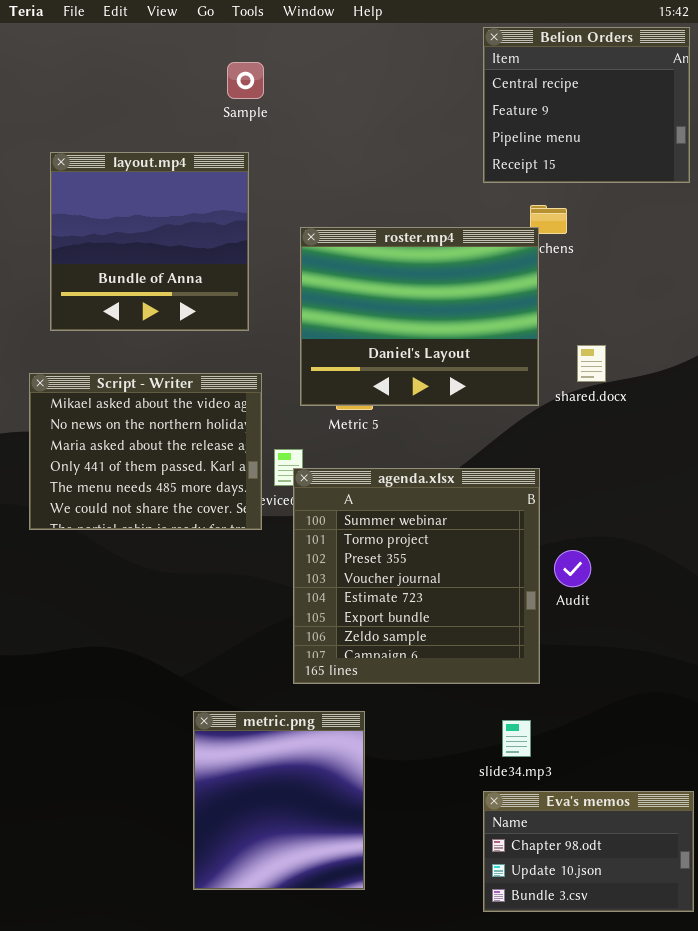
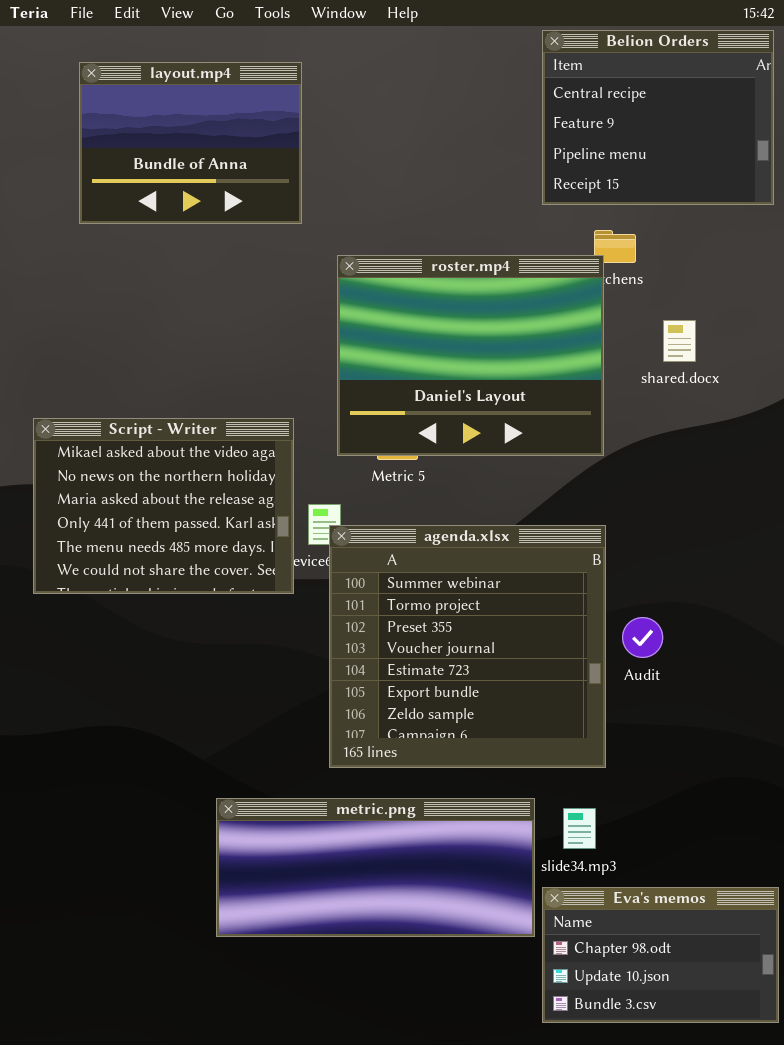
layout.mp4: [50,152,249,331] -> [79,62,302,224], moved, resized
shared.docx: [577,345,606,382] -> [663,320,696,362], moved
metric.png: [193,711,365,890] -> [216,798,535,937], resized

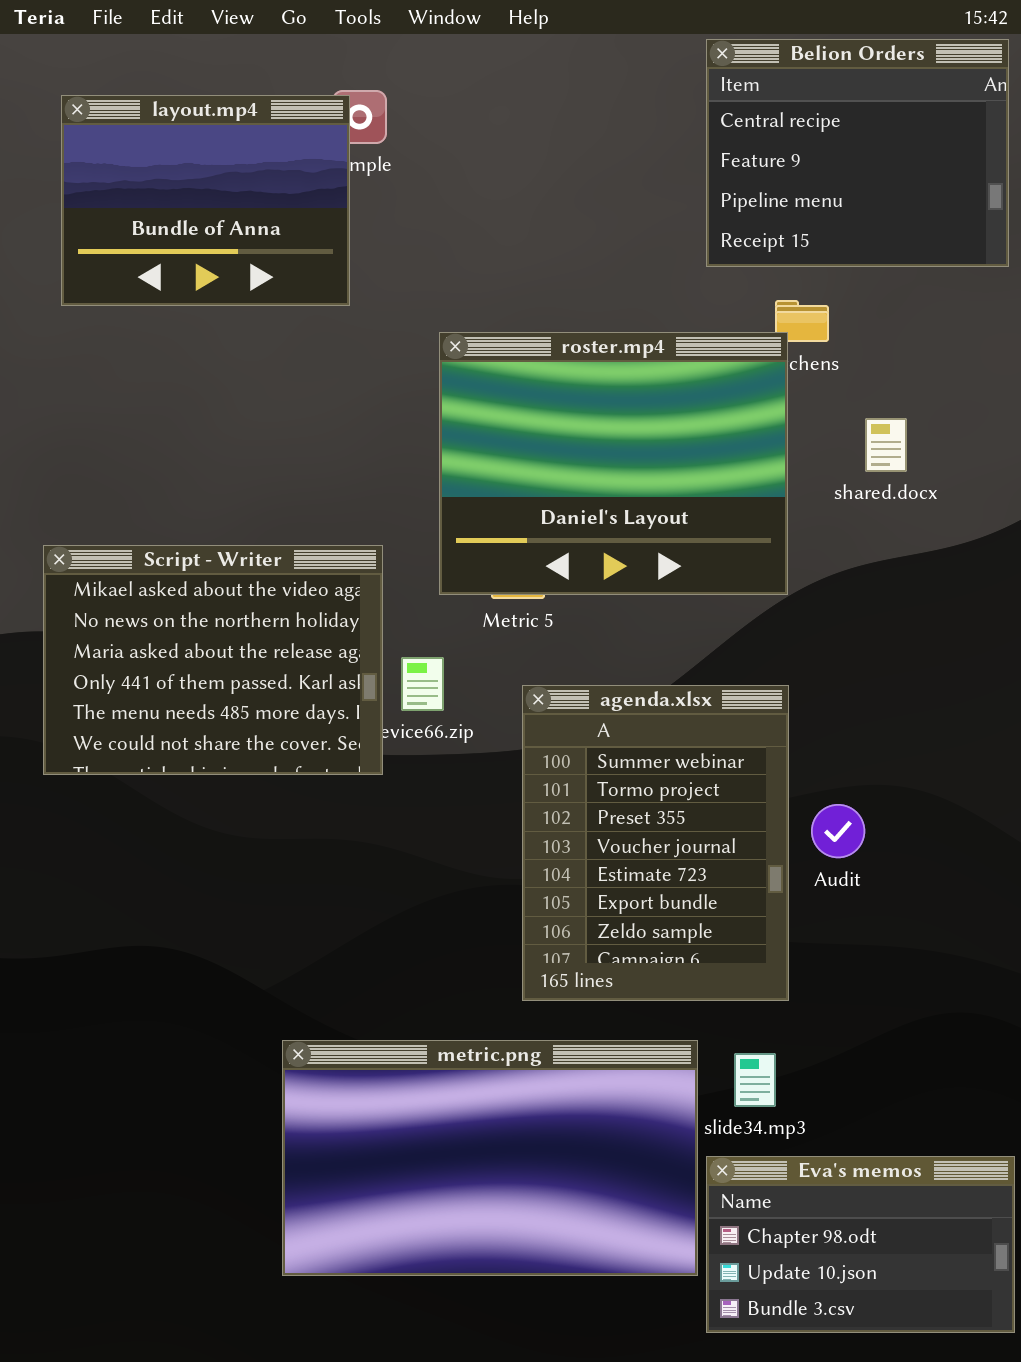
layout.mp4: [79,62,302,224] -> [61,95,350,306], moved
agenda.xlsx: [329,525,606,768] -> [522,685,789,1001], resized
metric.png: [216,798,535,937] -> [282,1040,698,1276], resized

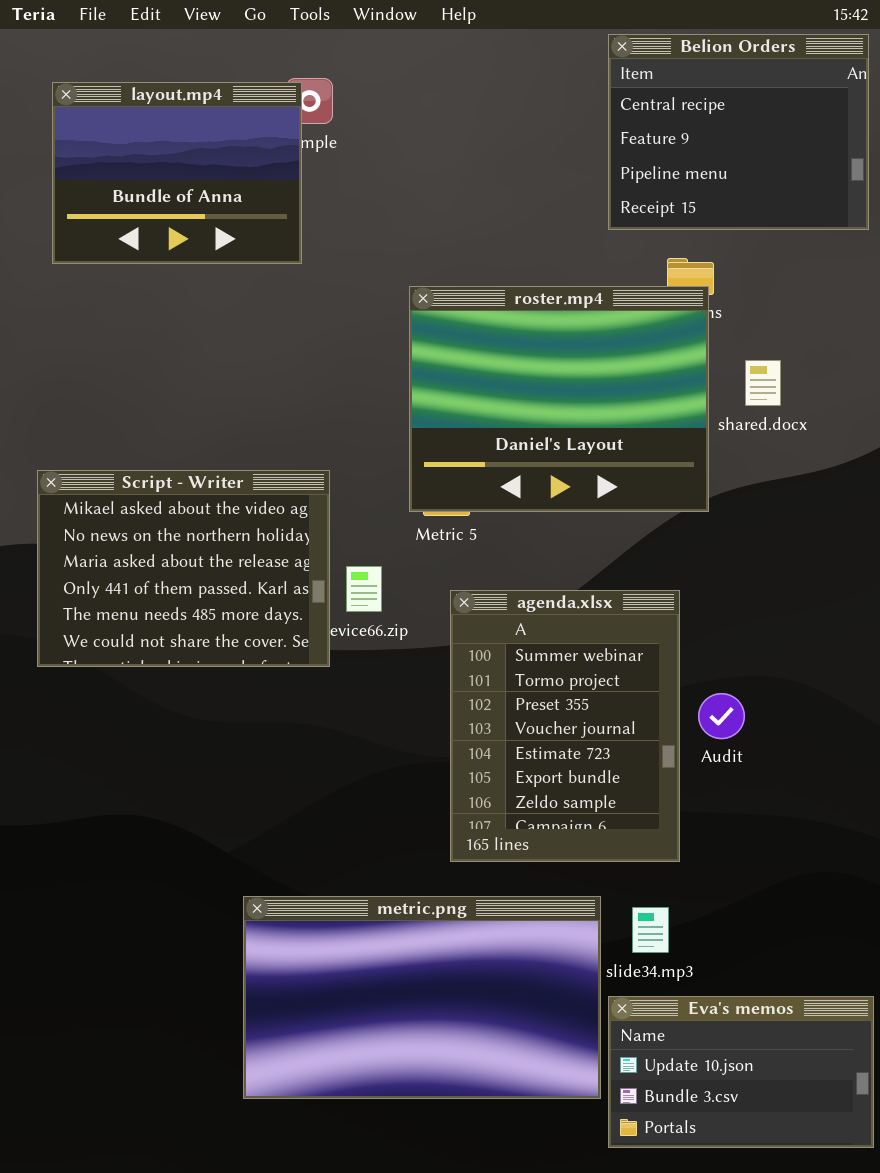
roster.mp4: [439,332,788,595] -> [409,286,709,512], moved
Eva's memos: [706,1156,1015,1333] -> [608,996,874,1148], scrolled down 1 row

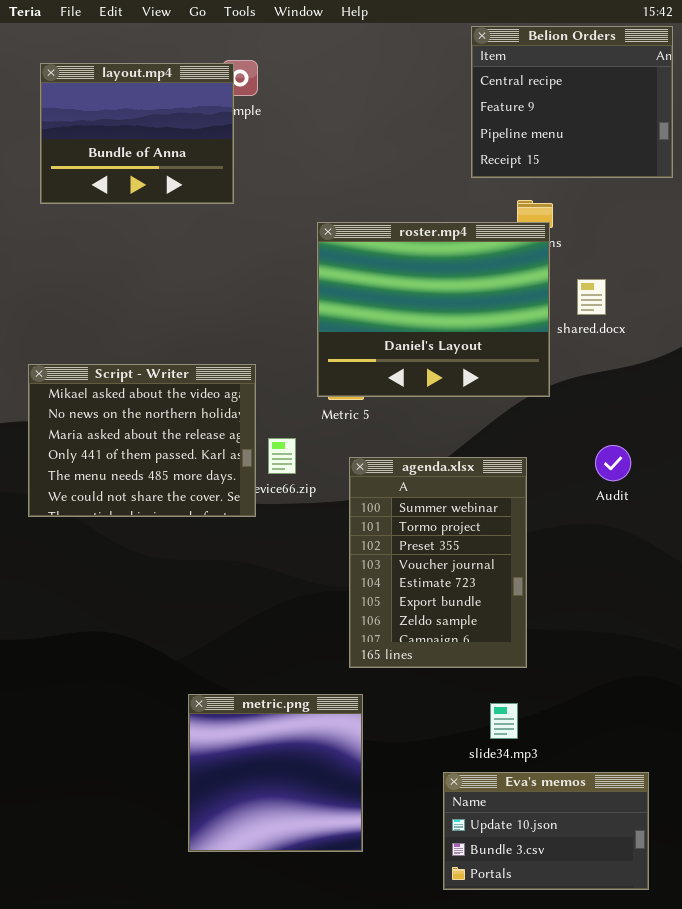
Audit: [698,693,745,739] -> [595,445,631,481], moved
metric.png: [243,896,601,1099] -> [188,694,363,852], resized
Eva's memos: [608,996,874,1148] -> [443,772,649,890], moved

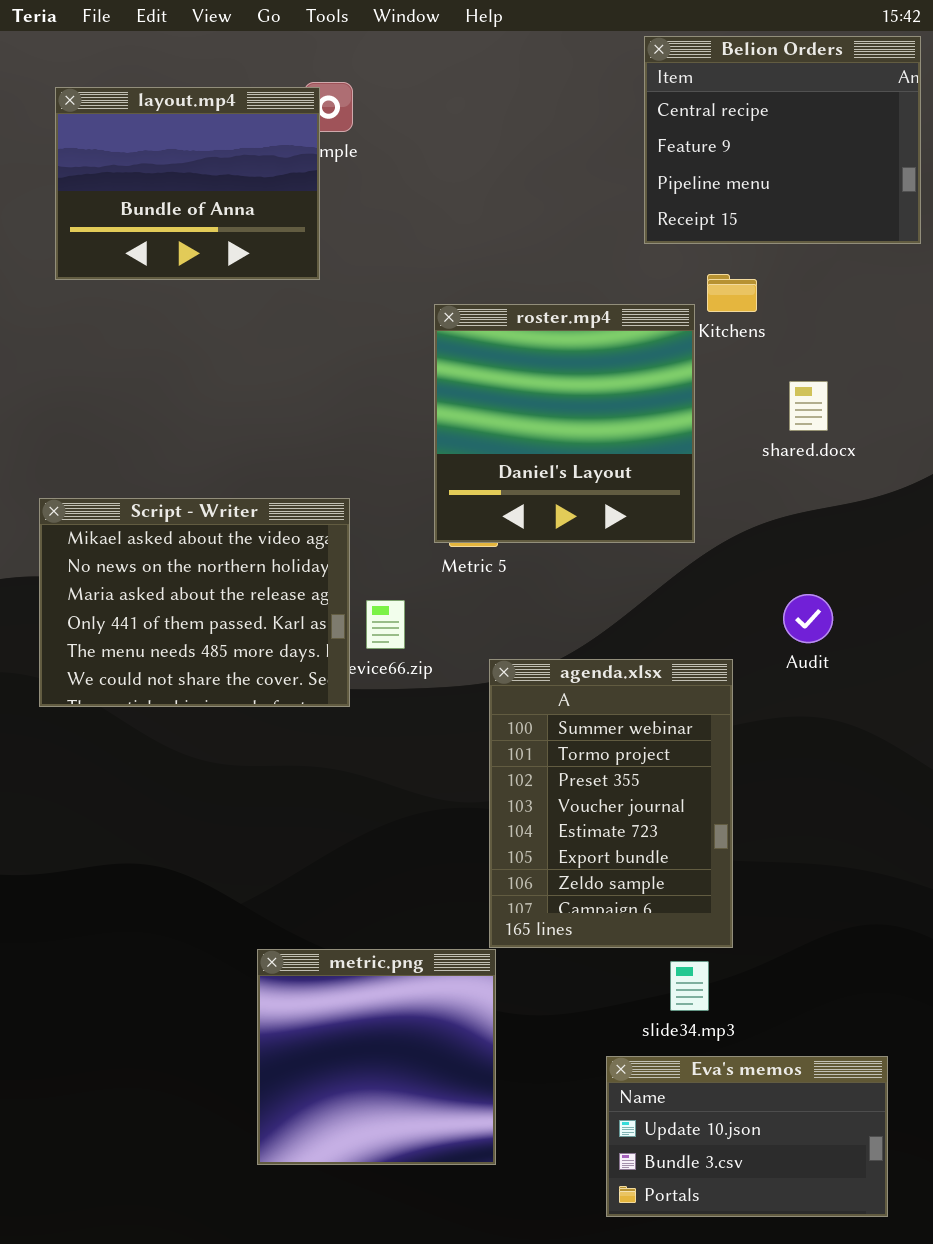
roster.mp4: [317,222,550,397] -> [434,304,695,543], resized
Audit: [595,445,631,481] -> [783,594,833,643], moved
agenda.xlsx: [349,457,527,668] -> [489,659,733,948], moved

